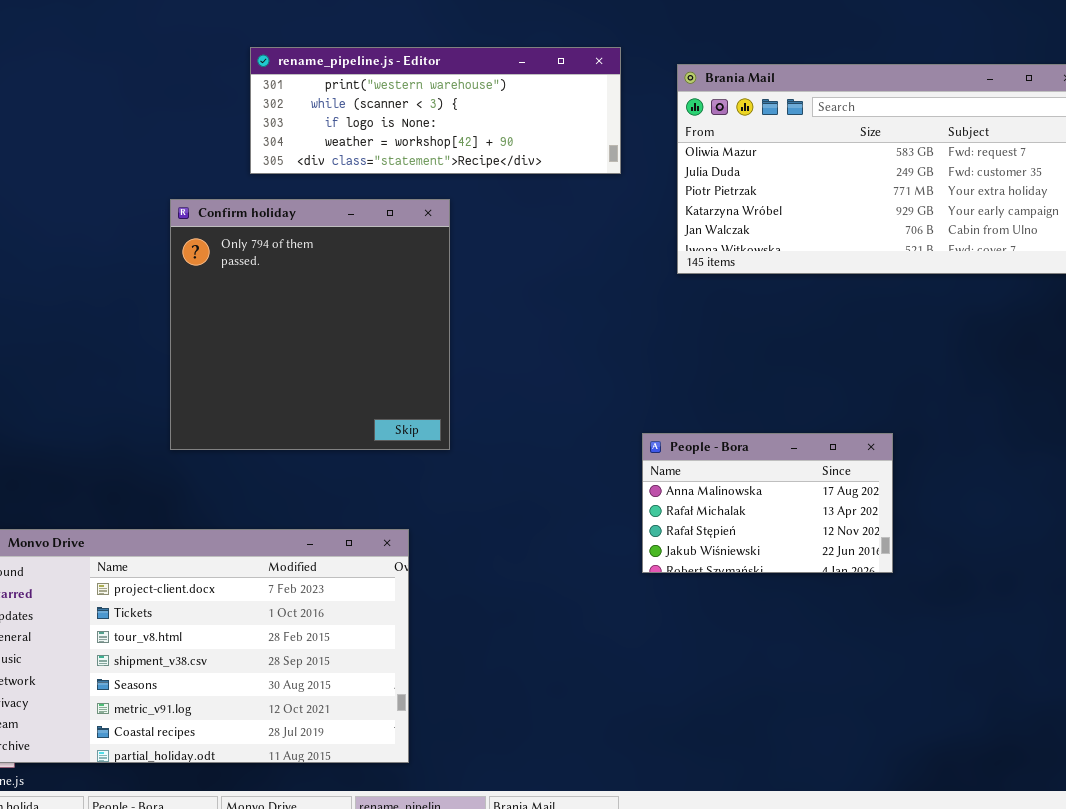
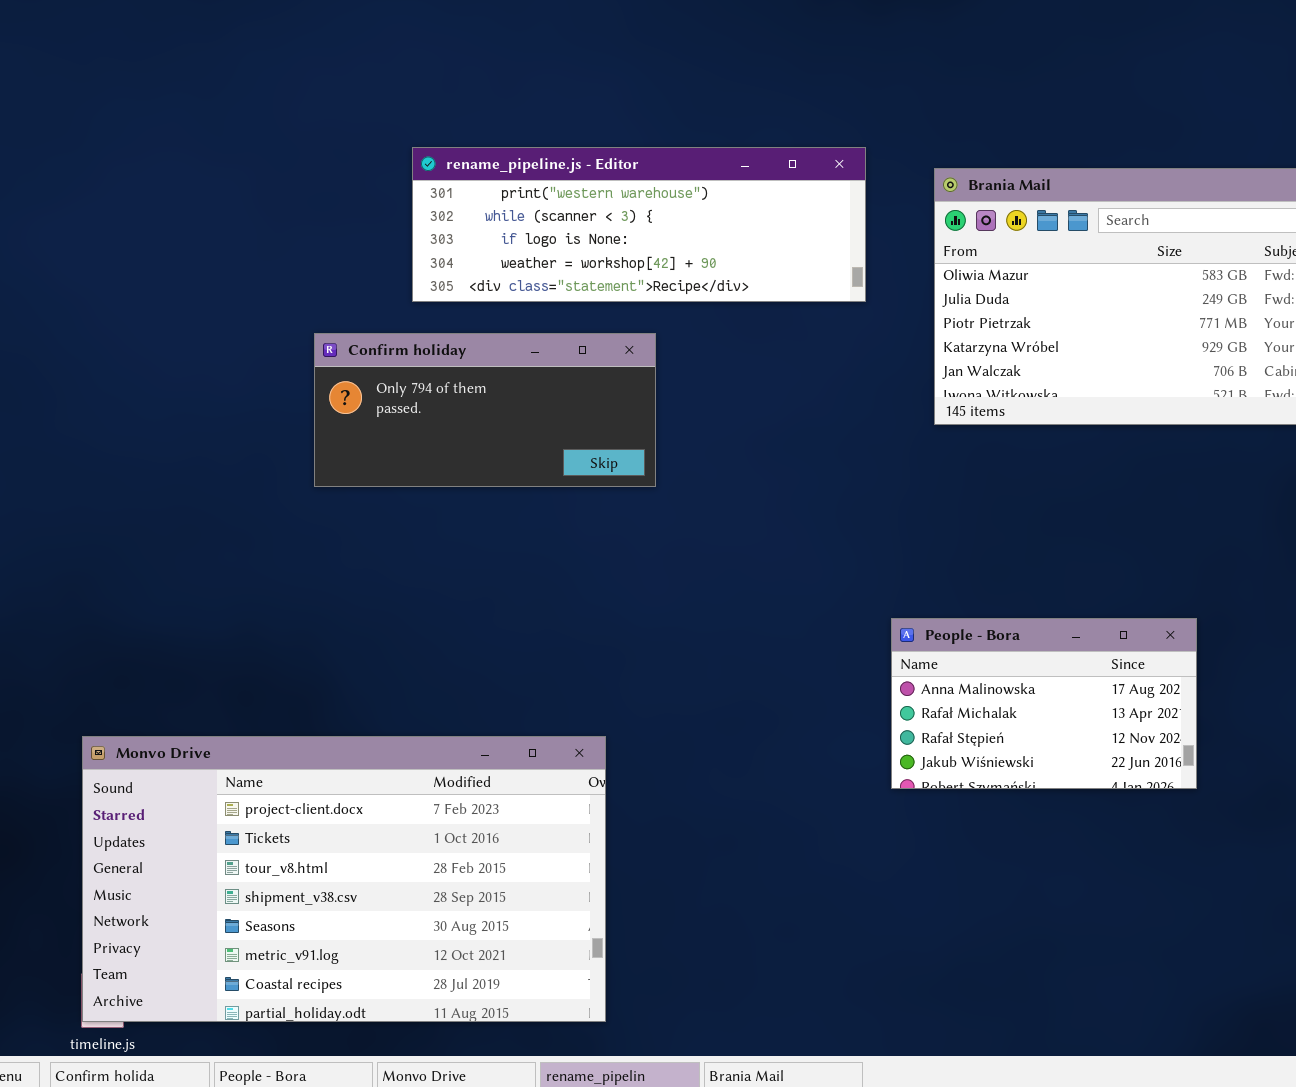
Confirm holiday: [170,199,450,450] -> [314,333,656,487], resized

